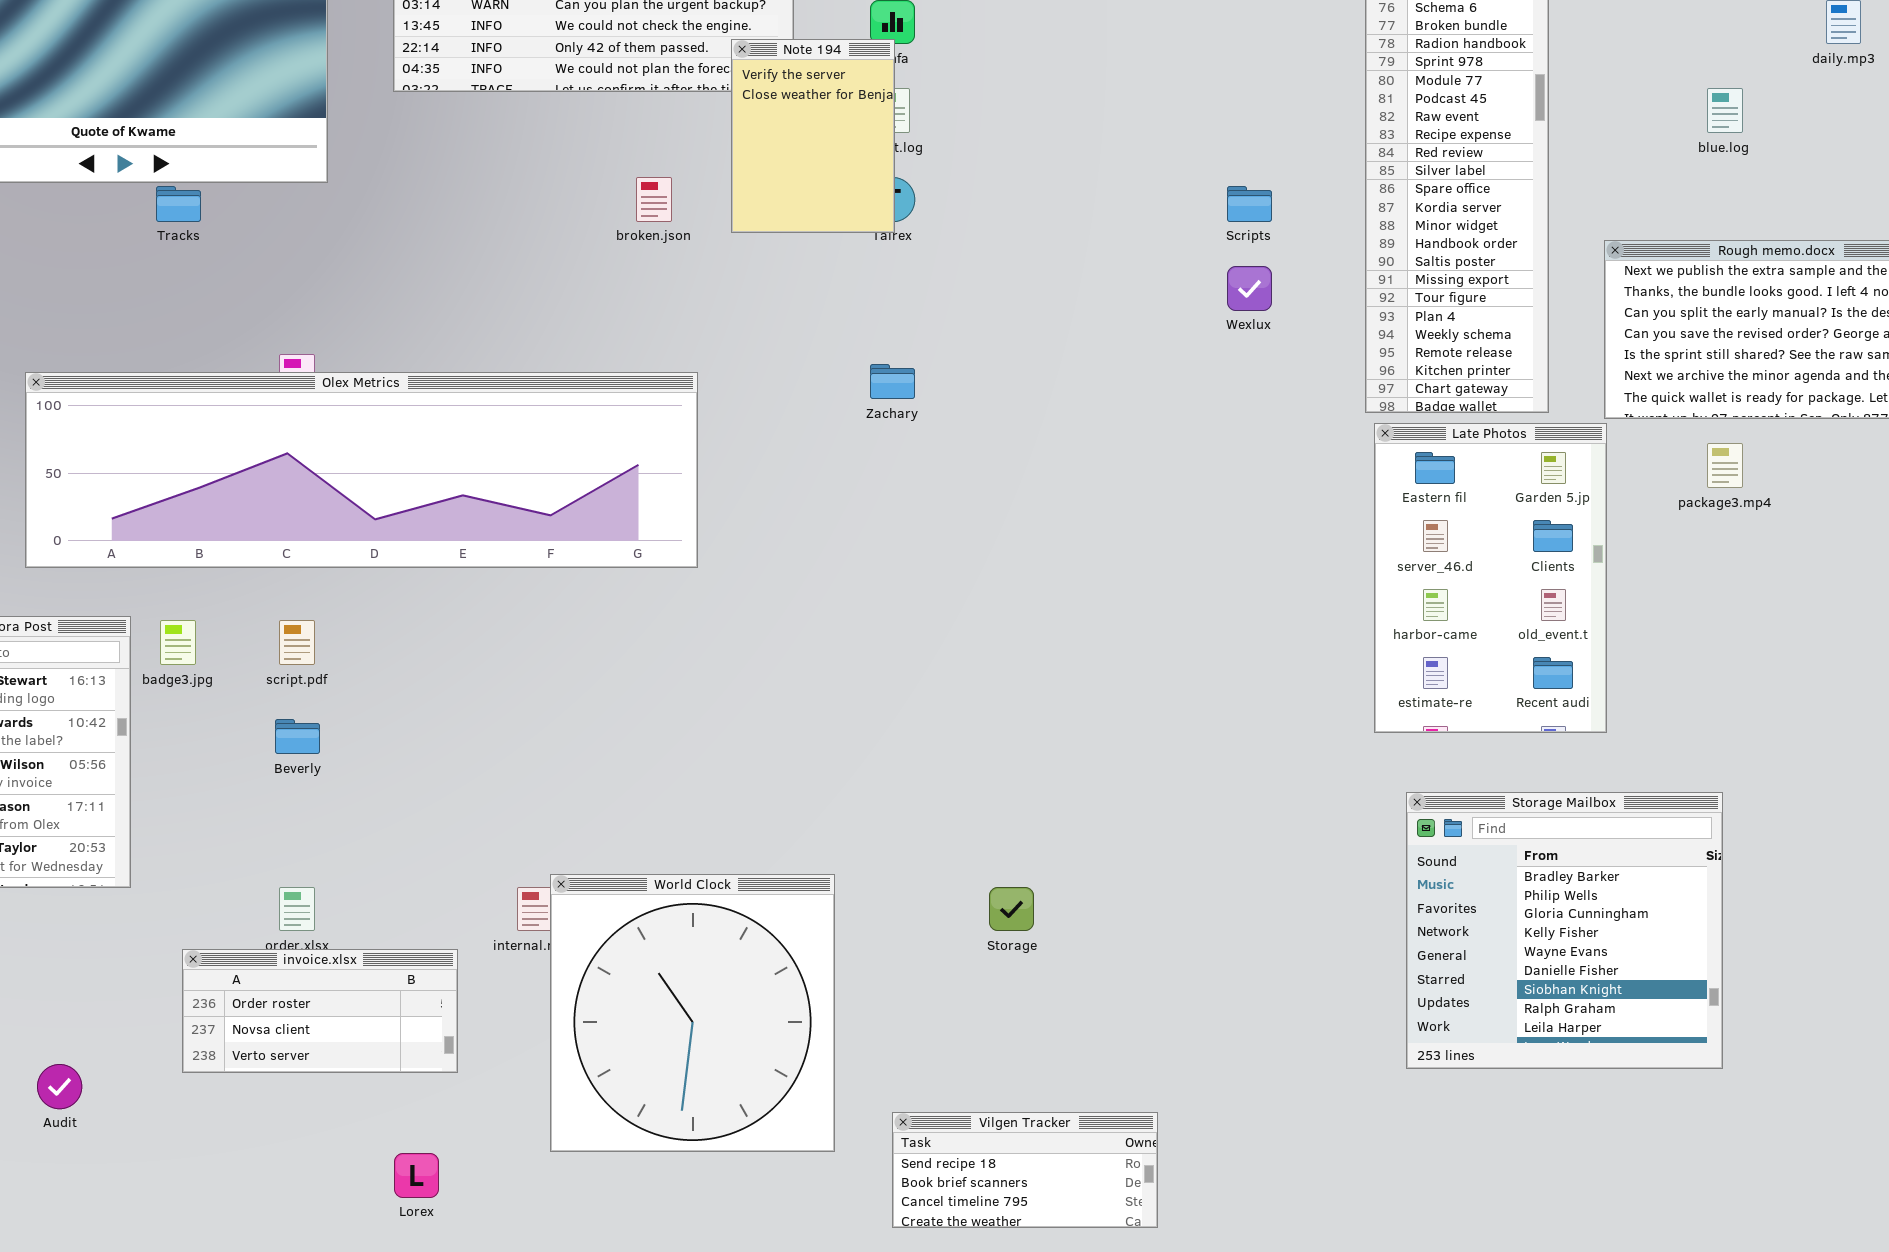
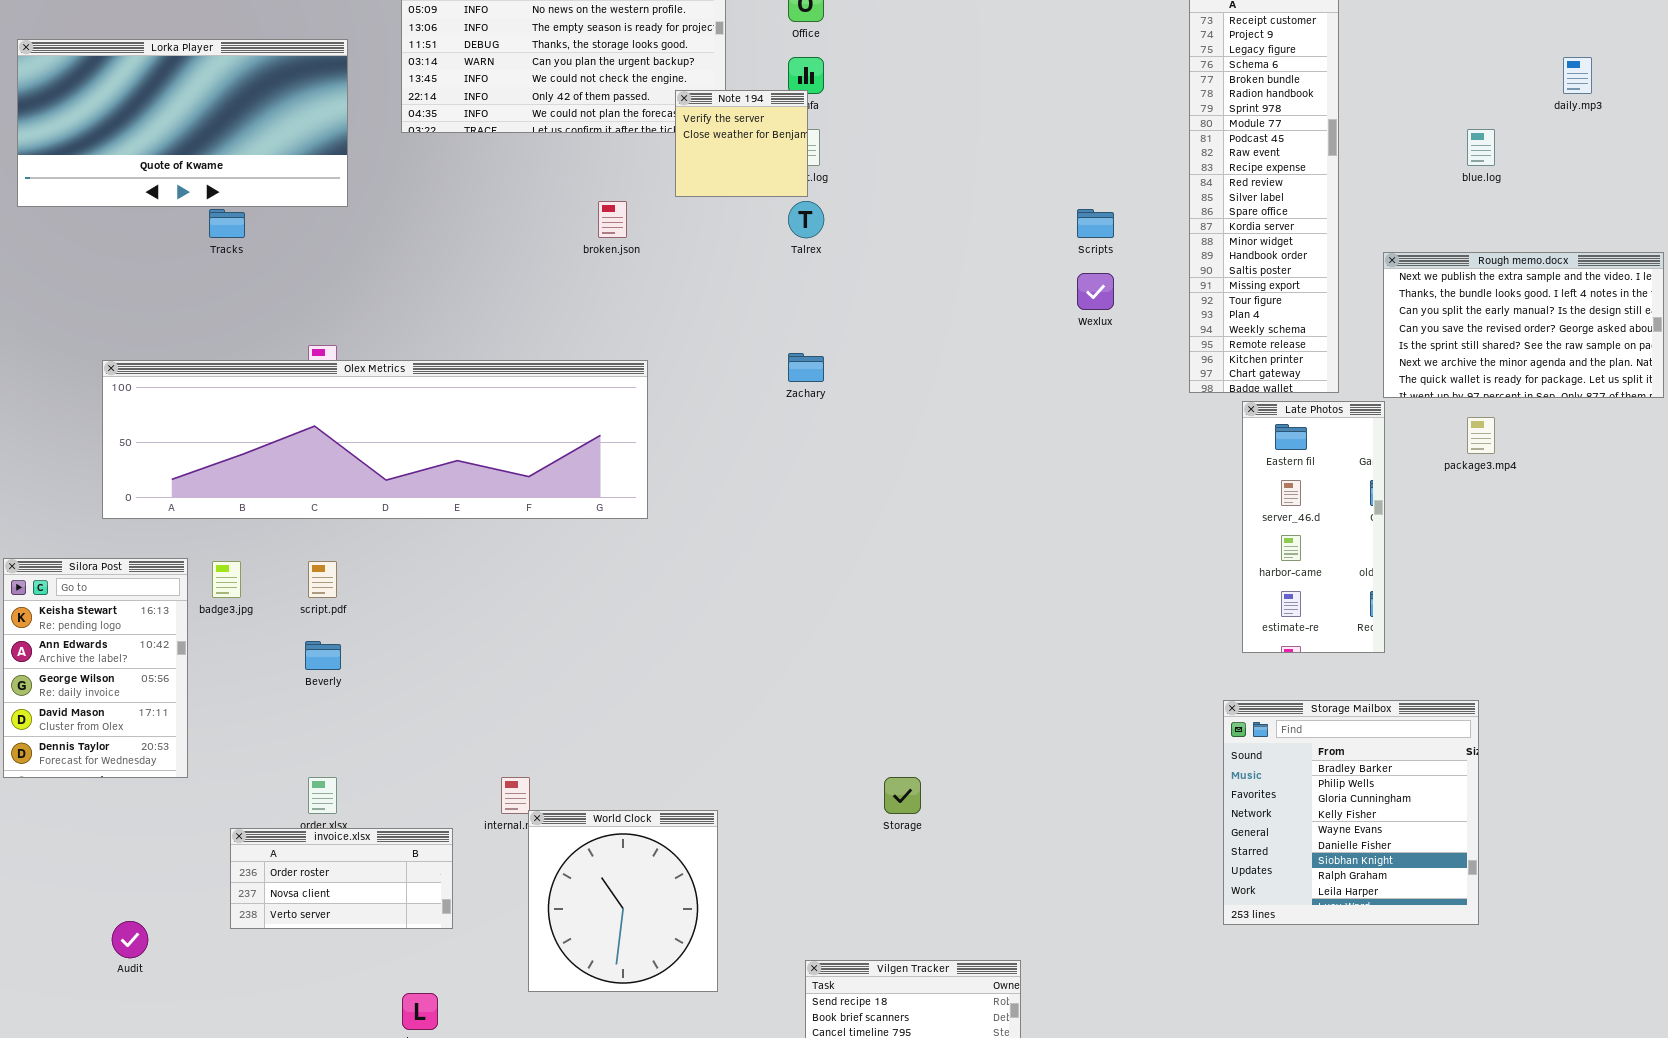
Note 194: [731,39,895,233] -> [675,90,808,197], resized
Late Photos: [1374,423,1607,733] -> [1242,401,1385,653], resized
World Clock: [550,874,835,1152] -> [528,810,718,992], resized

